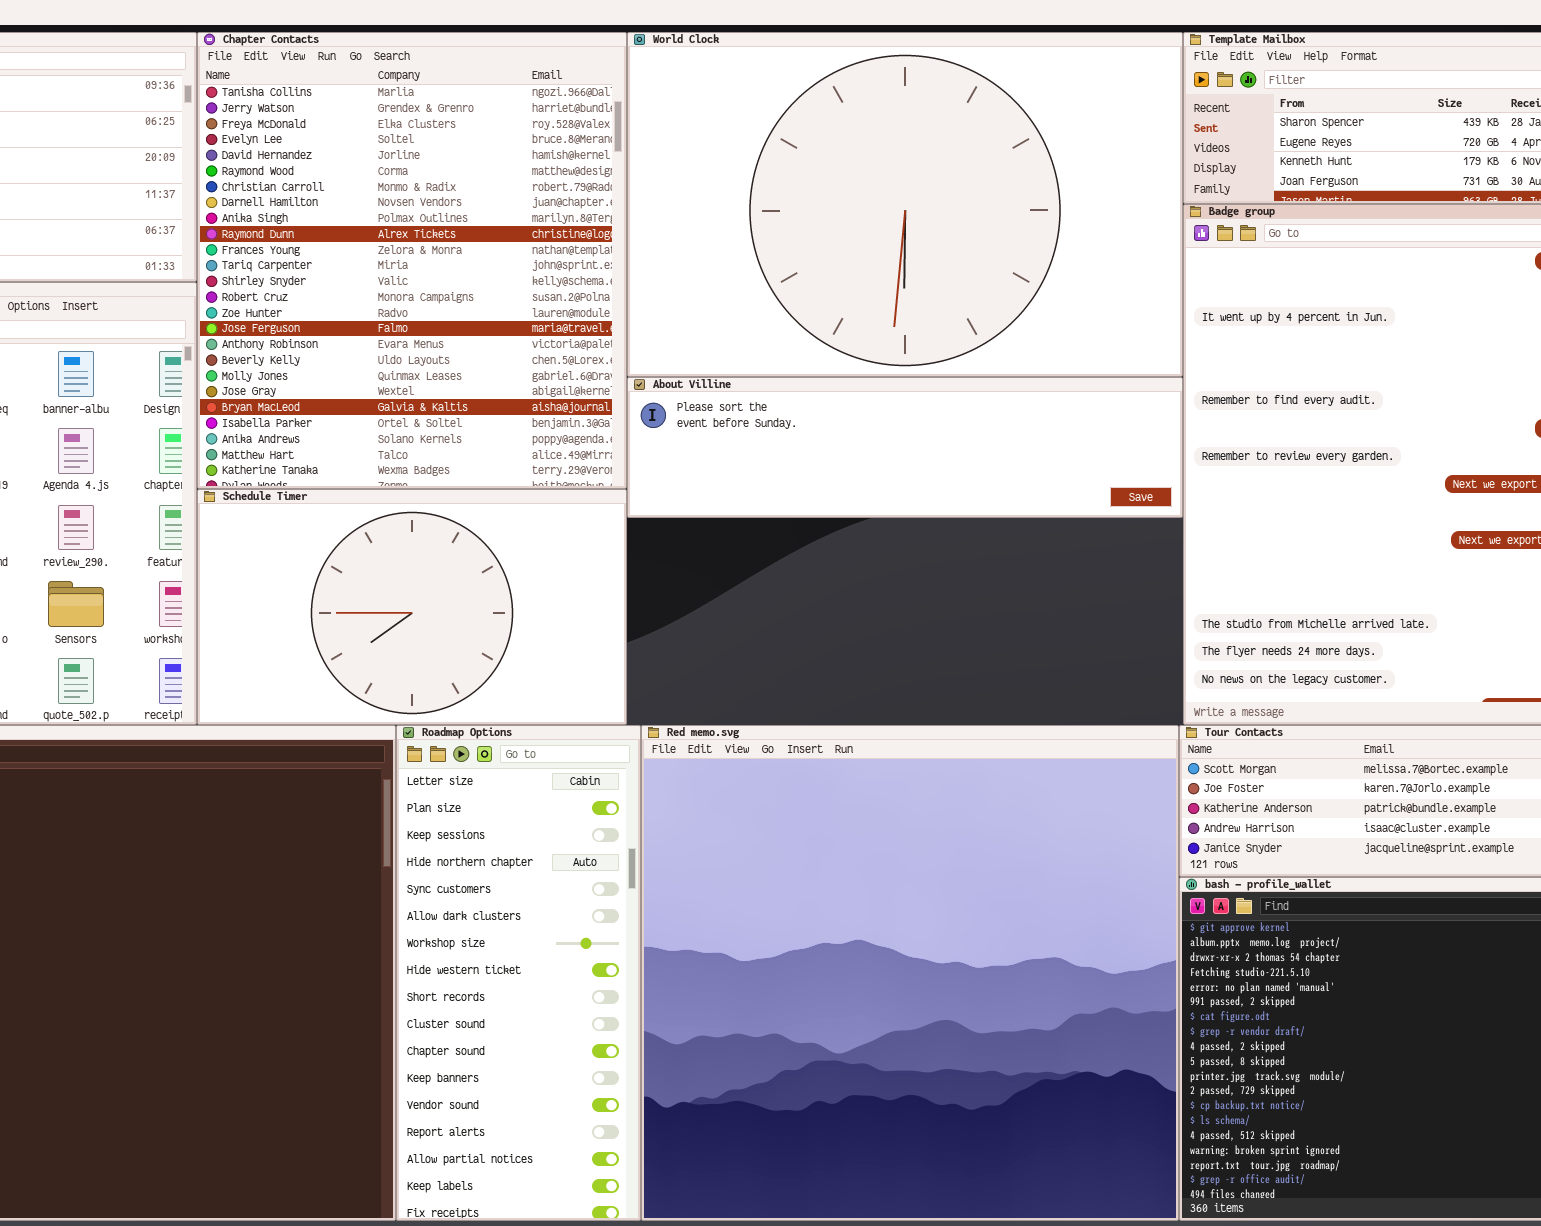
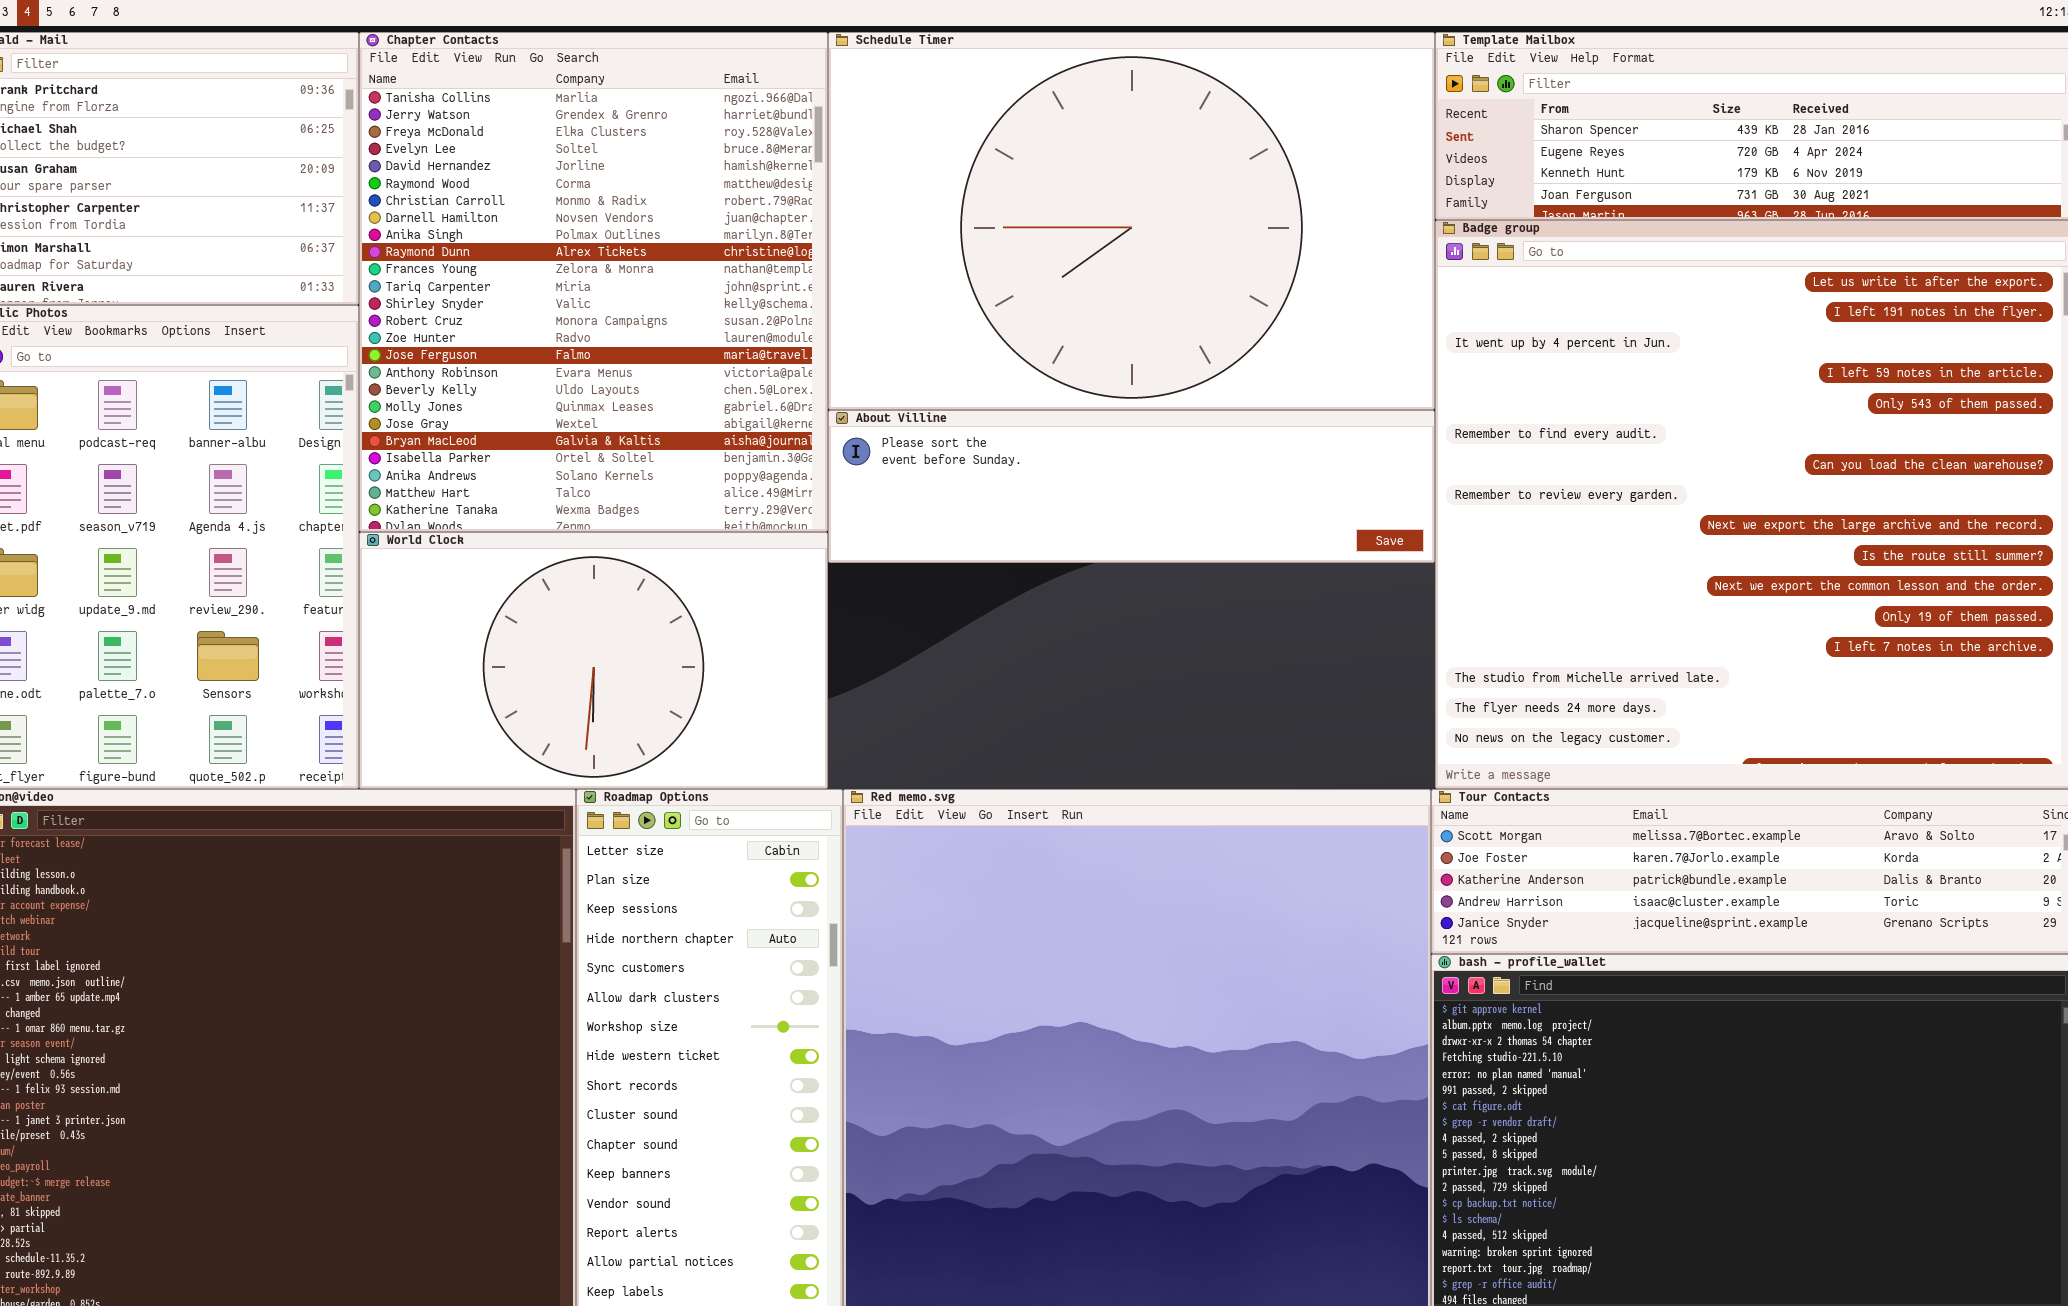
World Clock: [627,32,1183,377] -> [359,532,828,789], moved, resized
Schedule Timer: [197,489,627,725] -> [828,32,1435,410], moved, resized

